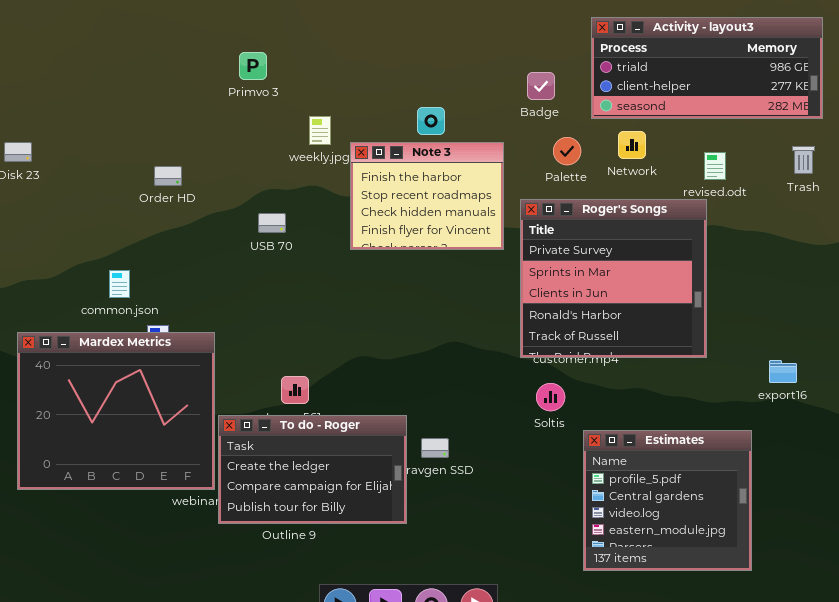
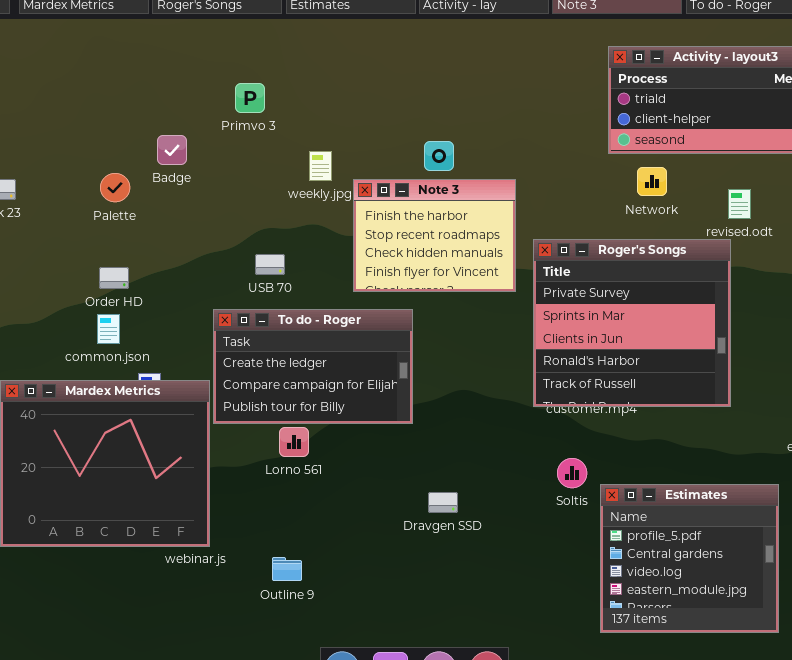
Badge: [527,72,555,100] -> [157,135,187,165], moved
Palette: [553,137,581,165] -> [100,173,130,202], moved
Order HD: [154,166,182,186] -> [99,267,129,289], moved
Soltis: [536,383,565,411] -> [557,458,587,488], moved
To do - Roger: [218,415,407,524] -> [213,309,413,424], moved

